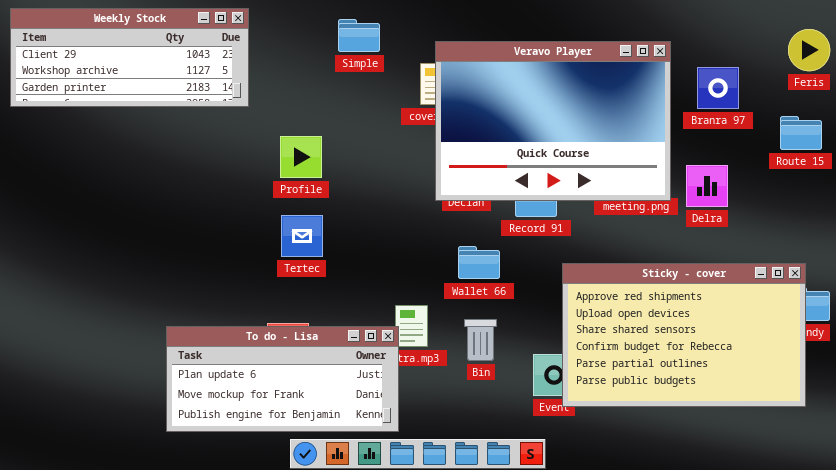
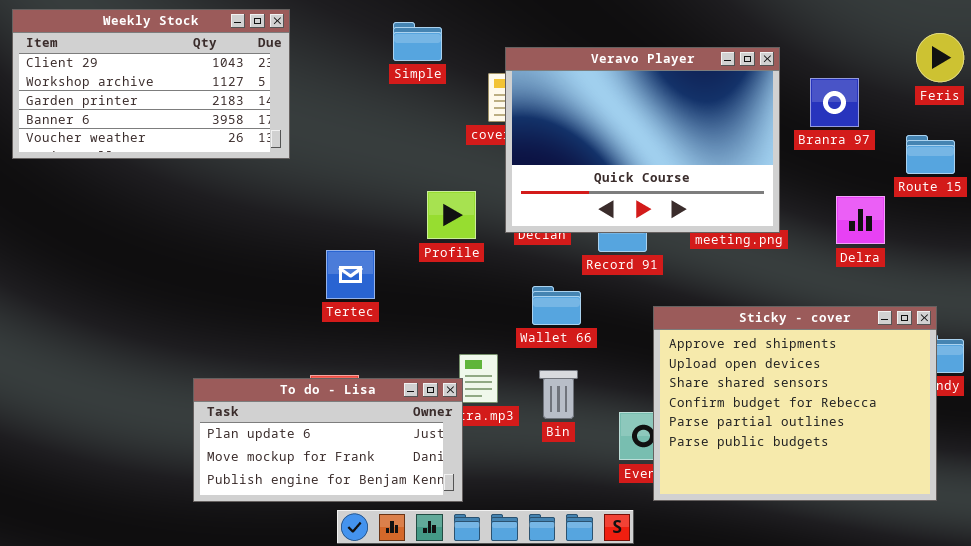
Weekly Stock: [10,8,249,107] -> [12,9,290,159], resized
Profile: [280,136,322,178] -> [427,191,476,239], moved
Delra: [686,165,728,207] -> [836,196,885,244], moved
Sticky - cover: [562,263,806,407] -> [653,306,937,501], resized

